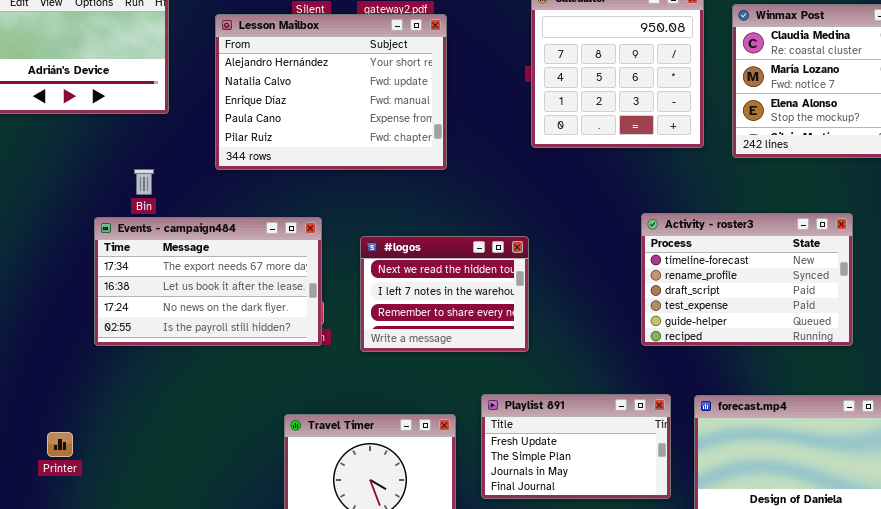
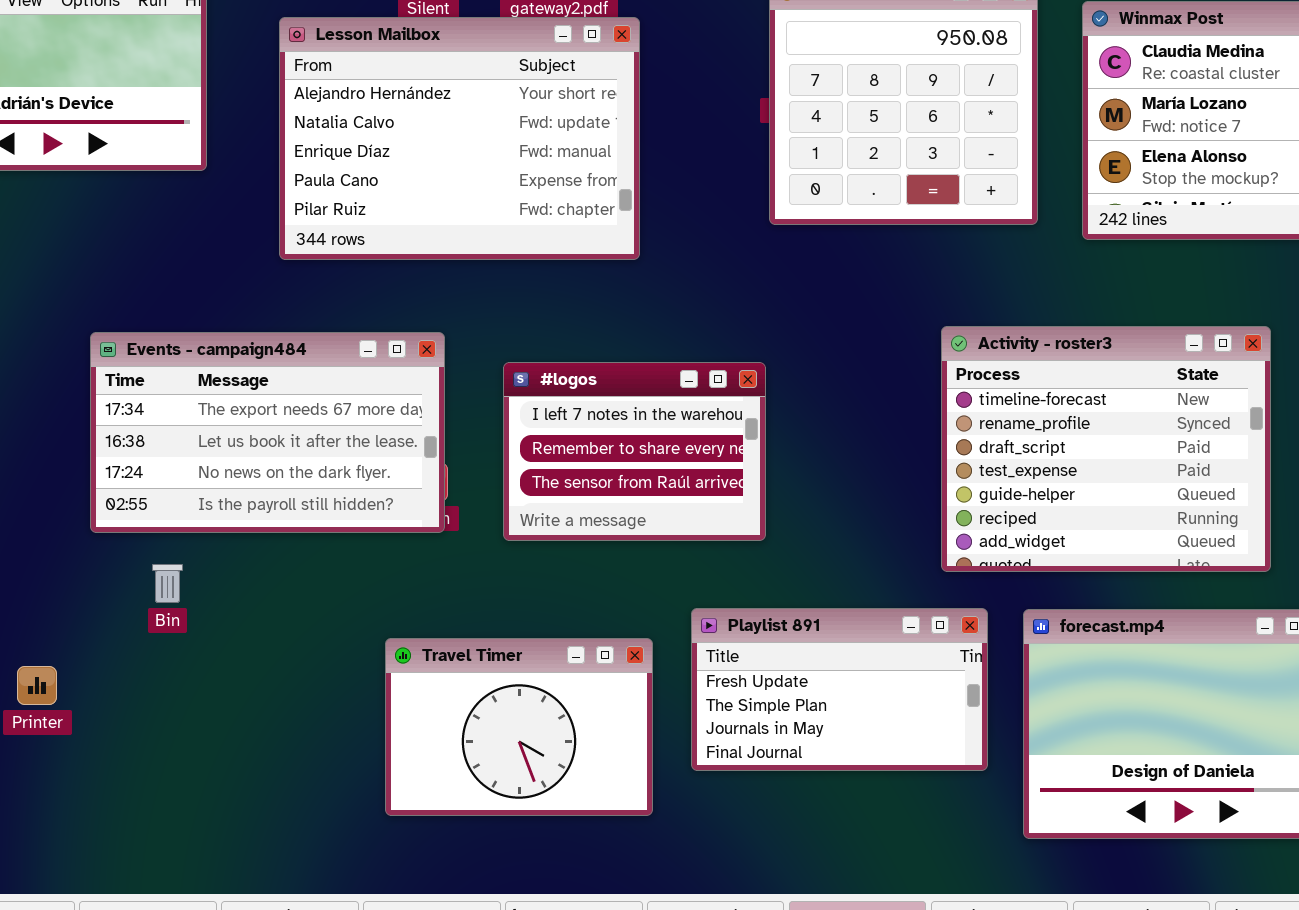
Bin: [134,169,154,195] -> [152,564,183,603], moved
Activity - roster3: [641,213,853,346] -> [941,326,1271,572], resized
#logos: [360,236,529,352] -> [503,362,766,541], scrolled down 1 row

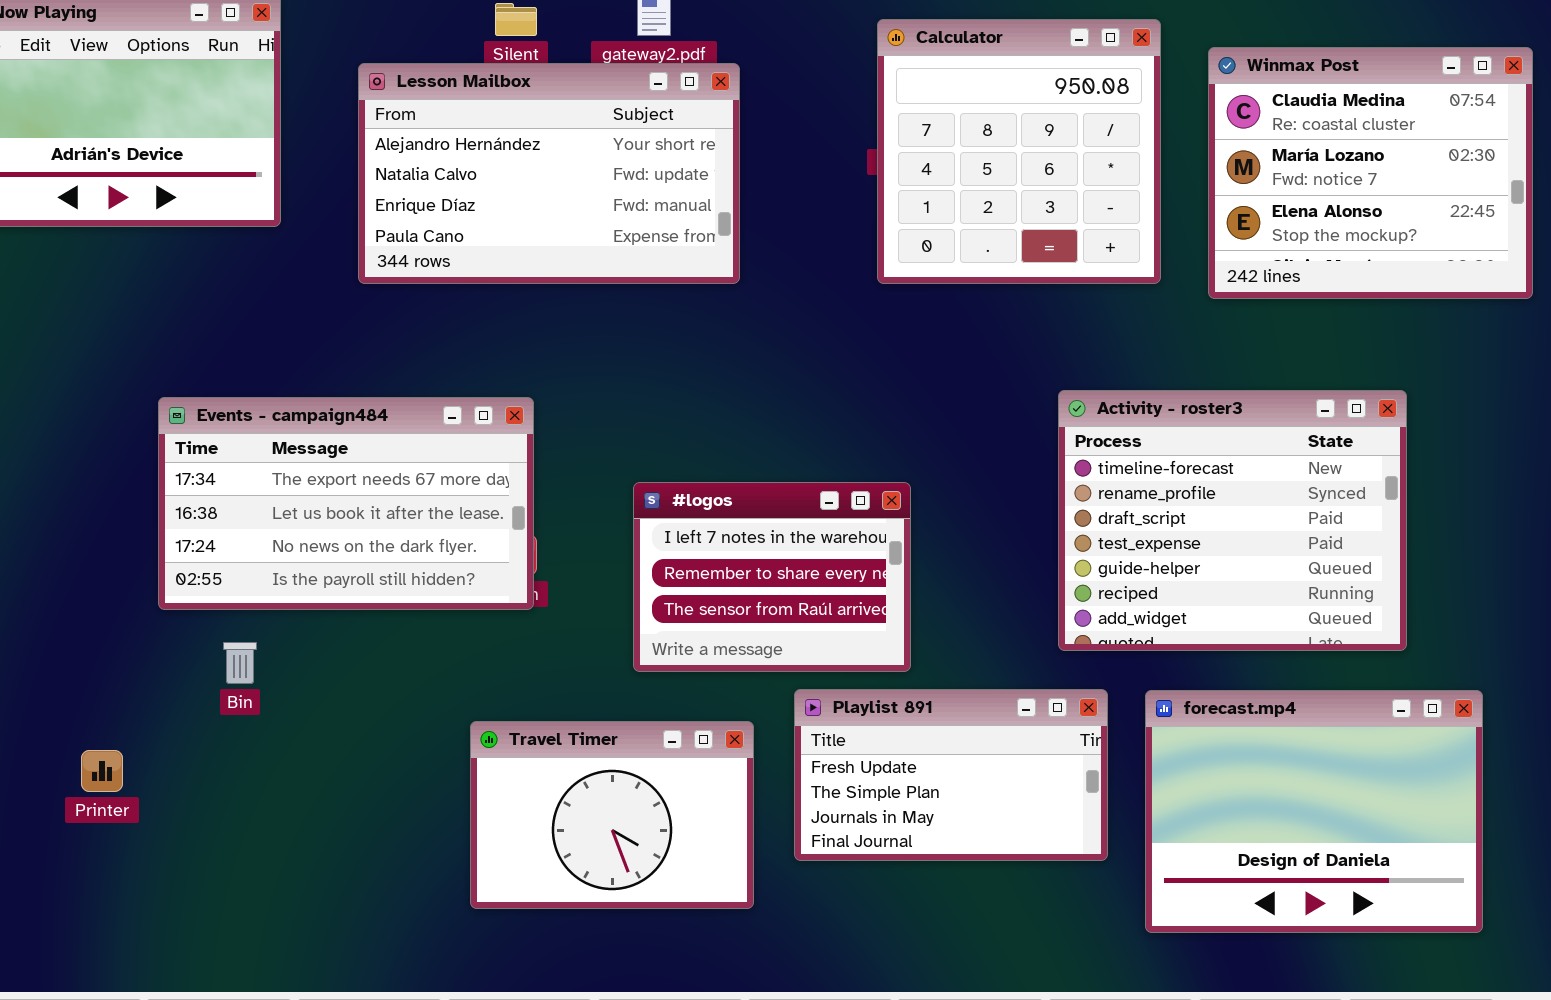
Lesson Mailbox: [279,17,640,260] -> [358,63,740,284], resized
#logos: [503,362,766,541] -> [633,482,911,672], moved

